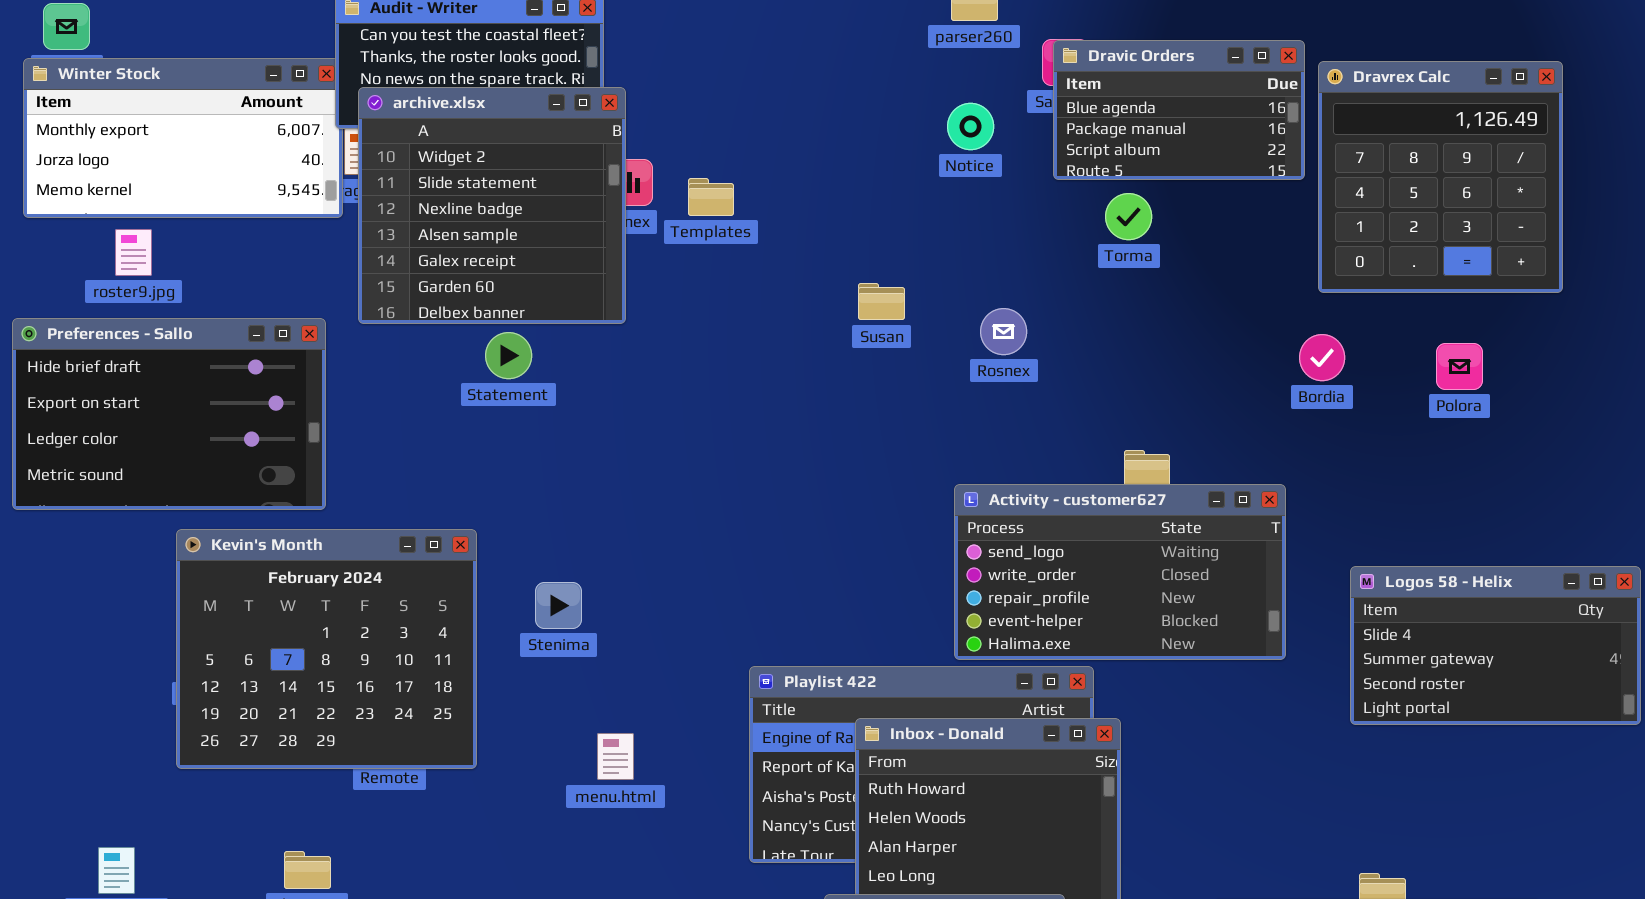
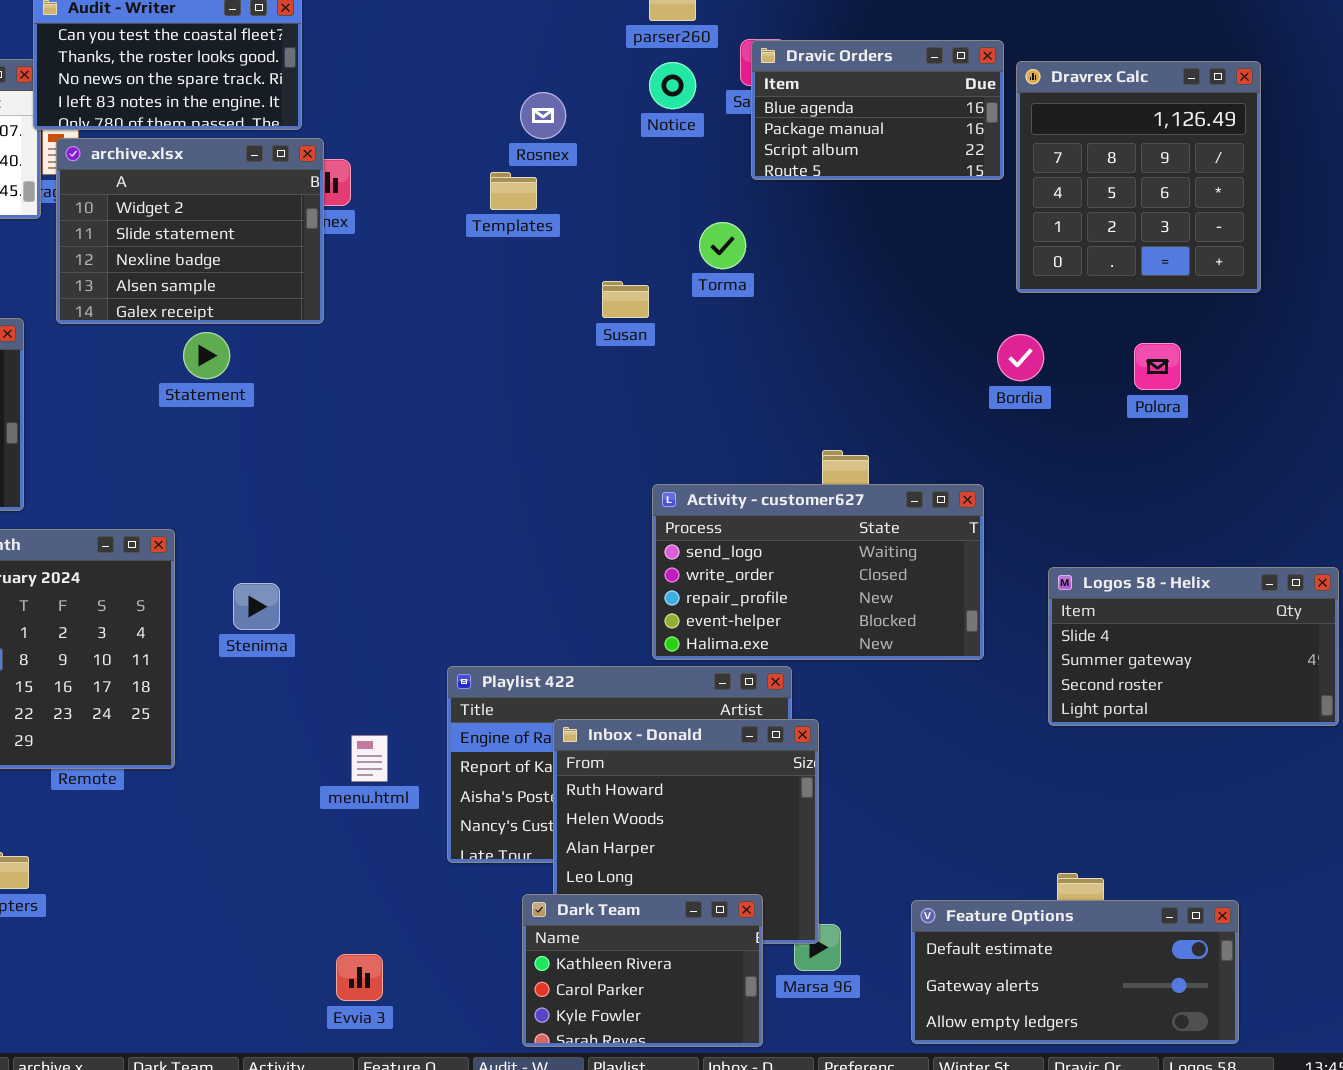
archive.xlsx: [358,87,626,324] -> [56,138,324,324], resized
Notice: [947,103,994,150] -> [649,62,696,109], moved
Templates: [688,178,734,216] -> [490,172,537,210], moved
Torma: [1105,193,1152,240] -> [699,222,746,269], moved
Susan: [858,283,905,320] -> [602,281,649,318], moved
Rosnex: [980,308,1027,355] -> [520,92,566,139], moved
menu.html: [597,733,634,780] -> [351,735,388,782], moved

